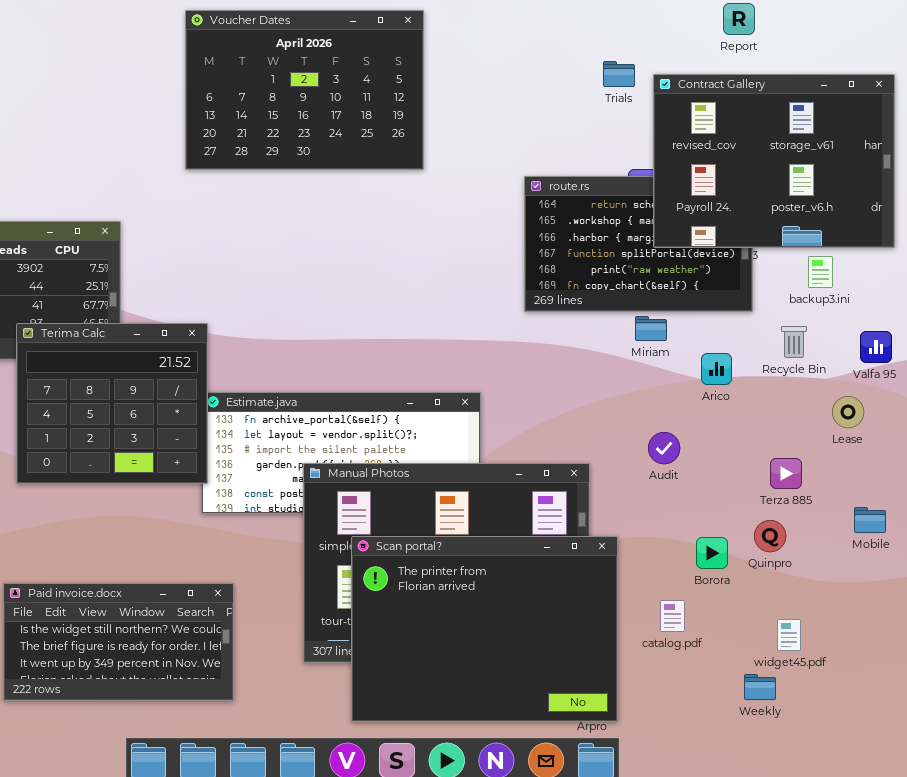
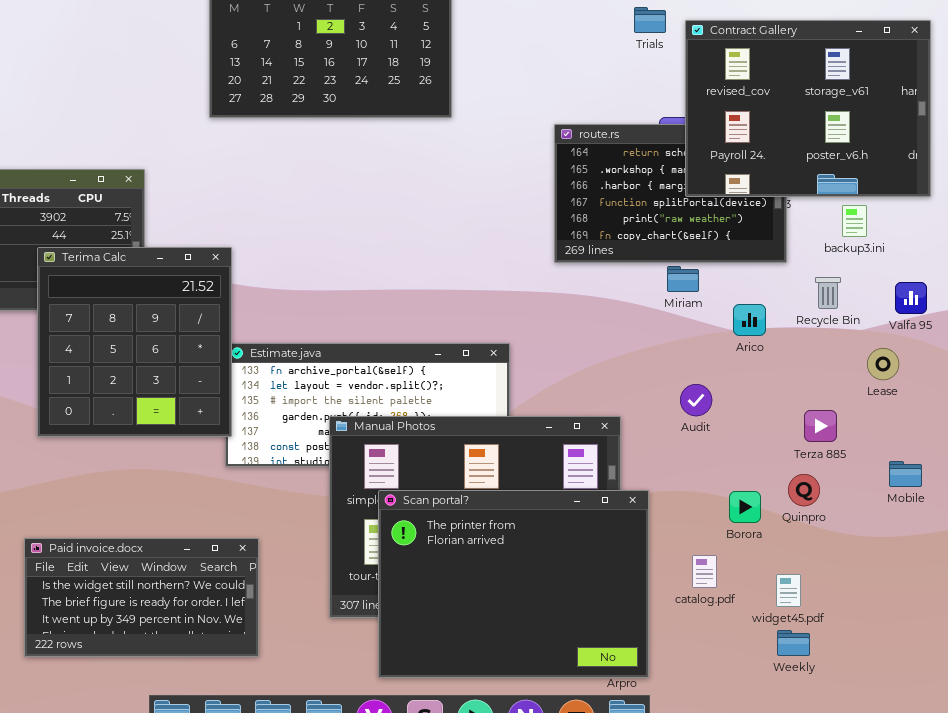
Terima Calc: [16,323,208,484] -> [37,247,232,437], resized
widget45.pdf: [777,619,801,651] -> [776,574,801,607], moved

